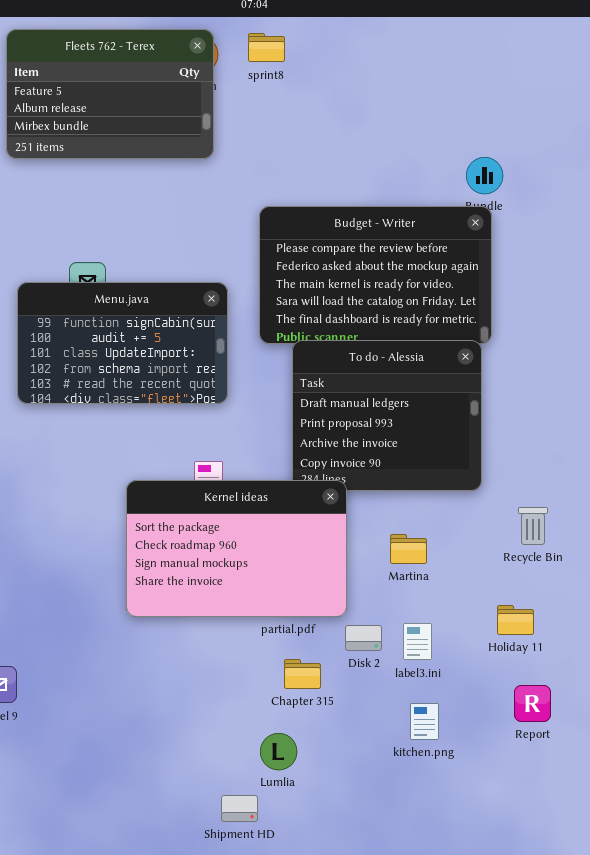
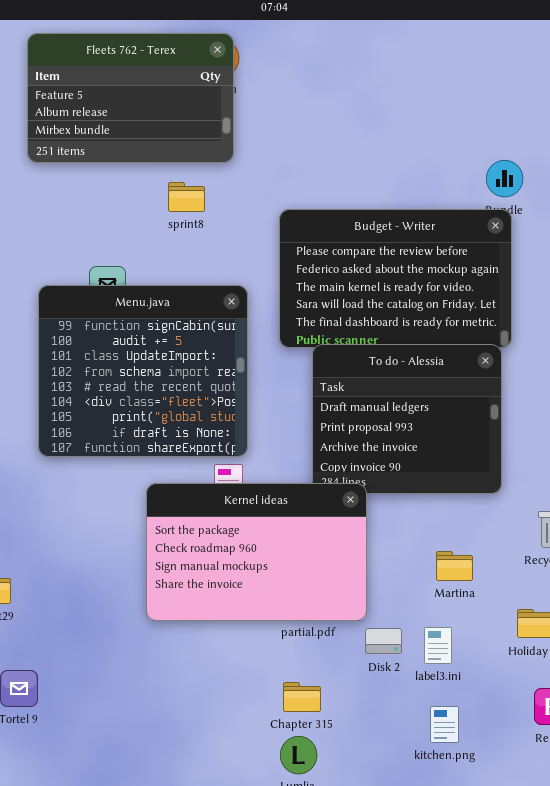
sprint8: [248,33,285,62] -> [168,182,205,212], moved
Menu.java: [17,282,228,404] -> [38,285,248,457], resized
Martina: [390,534,427,564] -> [436,551,473,581], moved
Chapter 315: [284,659,321,689] -> [283,682,321,712], moved

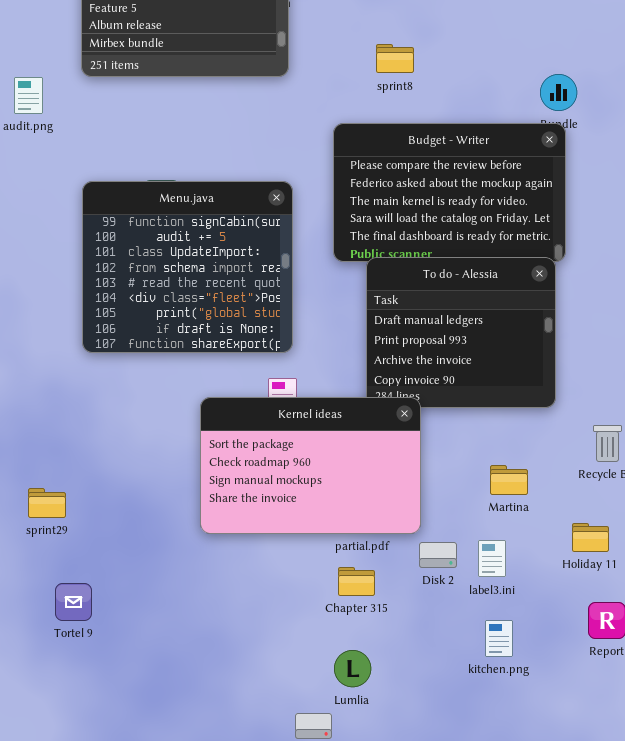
sprint8: [168,182,205,212] -> [376,44,414,73], moved
Menu.java: [38,285,248,457] -> [82,181,293,353], moved
Chapter 315: [283,682,321,712] -> [338,567,375,596], moved

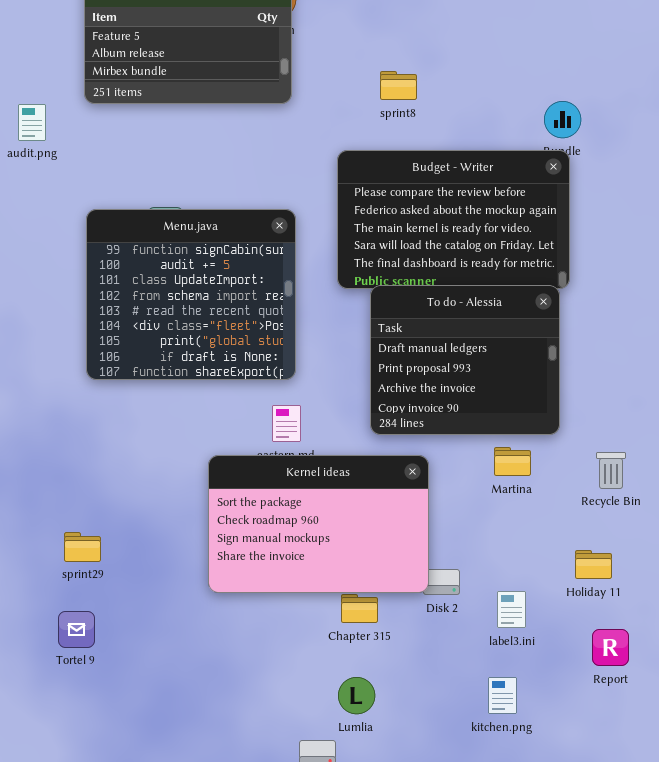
Kernel ideas: [200,397,421,534] -> [208,455,429,593], moved
Martina: [490,465,528,495] -> [494,447,531,476], moved
sprint29: [28,488,66,518] -> [64,532,101,562], moved
label3.ini: [478,540,506,577] -> [497,591,526,628], moved
kitchen.png: [485,620,513,657] -> [488,677,517,714], moved

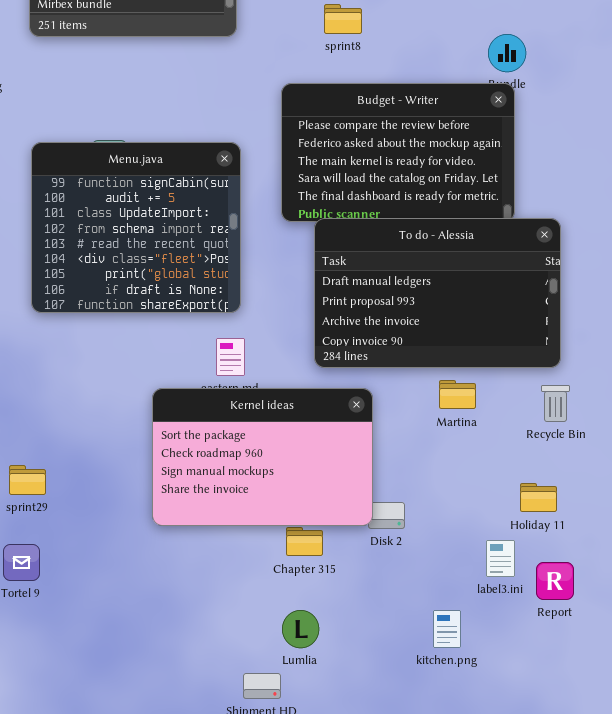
To do - Alessia: [370,285,560,435] -> [314,218,561,368], resized
label3.ini: [497,591,526,628] -> [486,540,515,577], moved

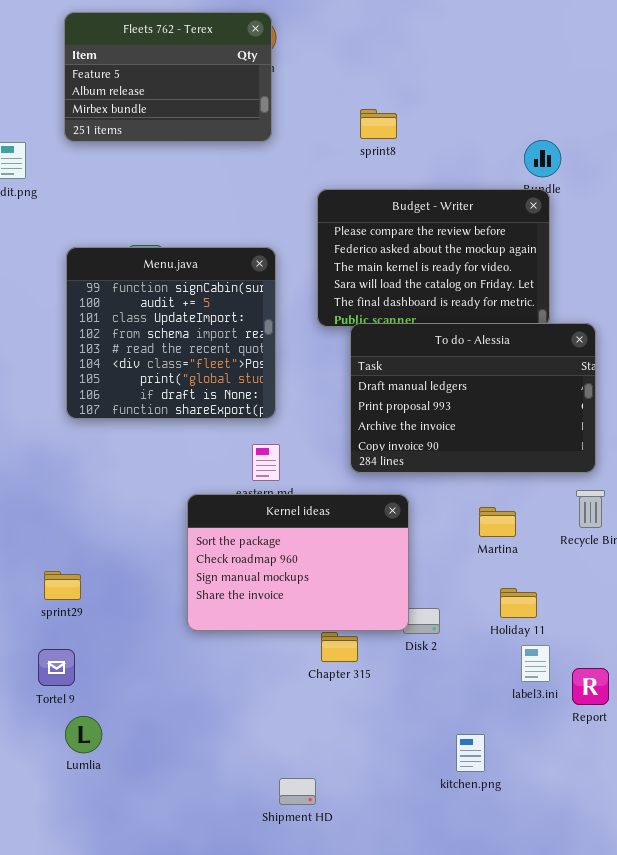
Martina: [439,380,476,409] -> [479,507,516,537], moved
Holiday 11: [520,483,557,512] -> [500,588,537,618], moved
Lumlia: [282,610,319,648] -> [65,716,102,753], moved
kitchen.png: [433,610,461,648] -> [456,734,485,772], moved

